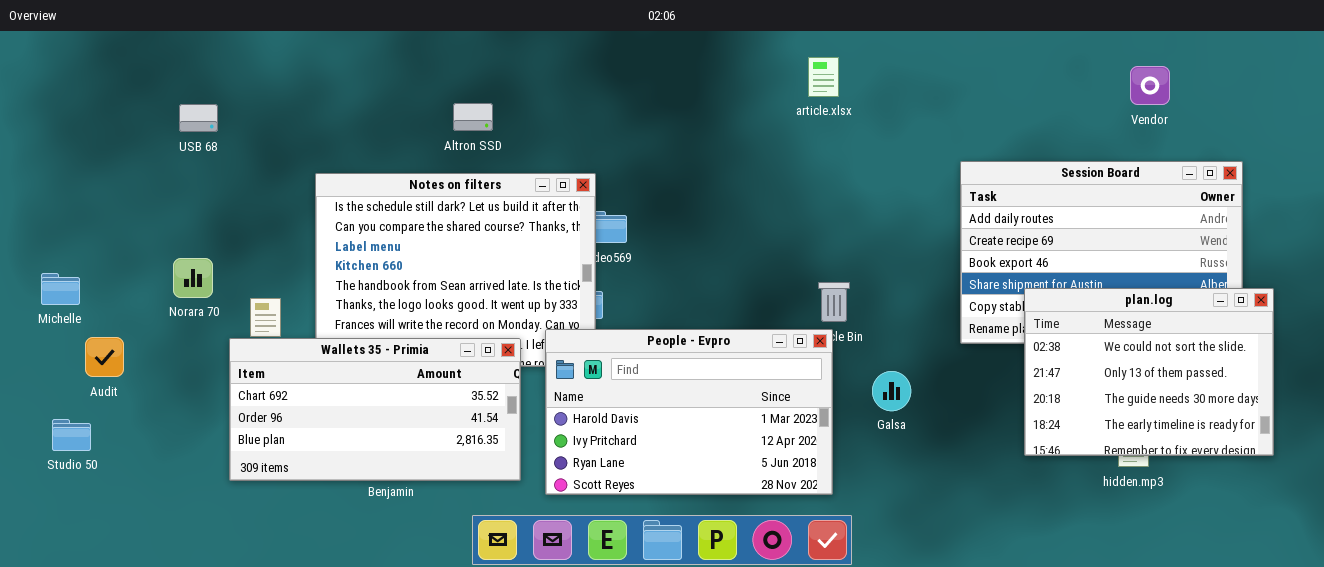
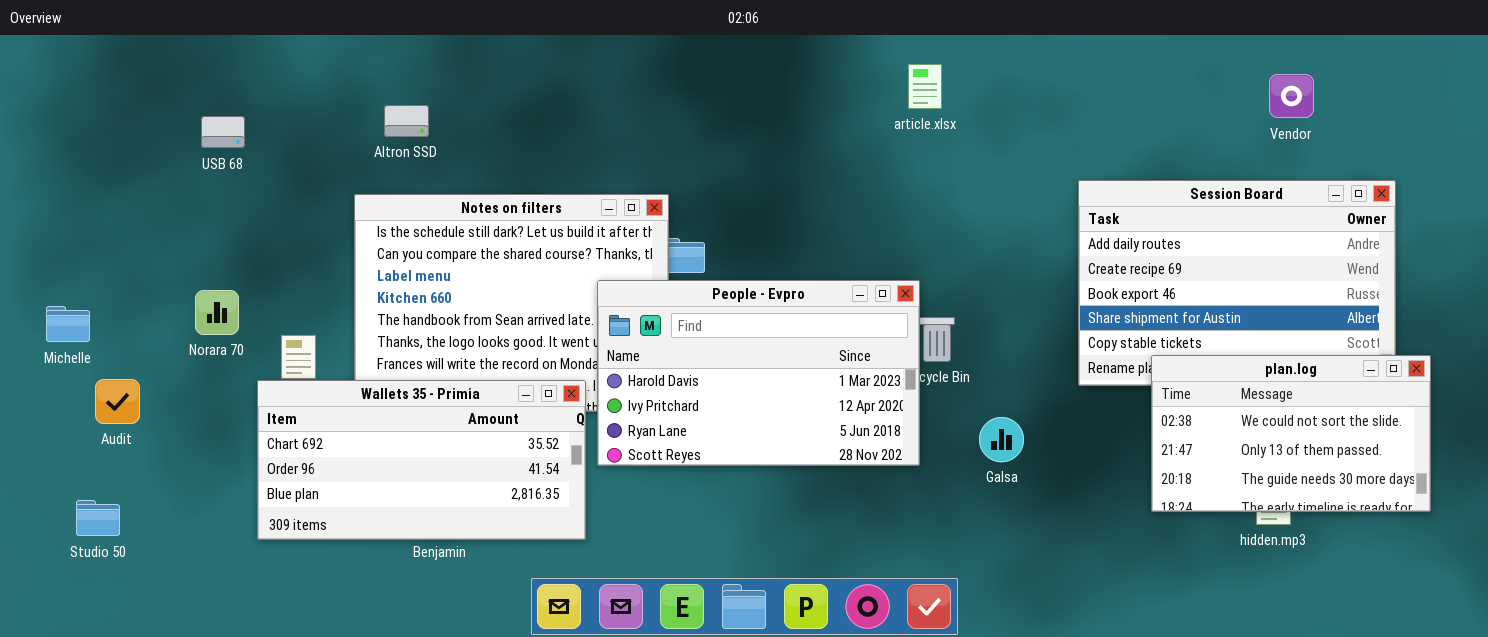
Altron SSD: [453,103,493,131] -> [384,105,429,137], moved
plan.log: [1024,288,1274,456] -> [1151,355,1431,512], resized
People - Evpro: [545,329,833,495] -> [597,280,920,466], moved
Studio 50: [52,419,91,451] -> [76,500,120,536], moved

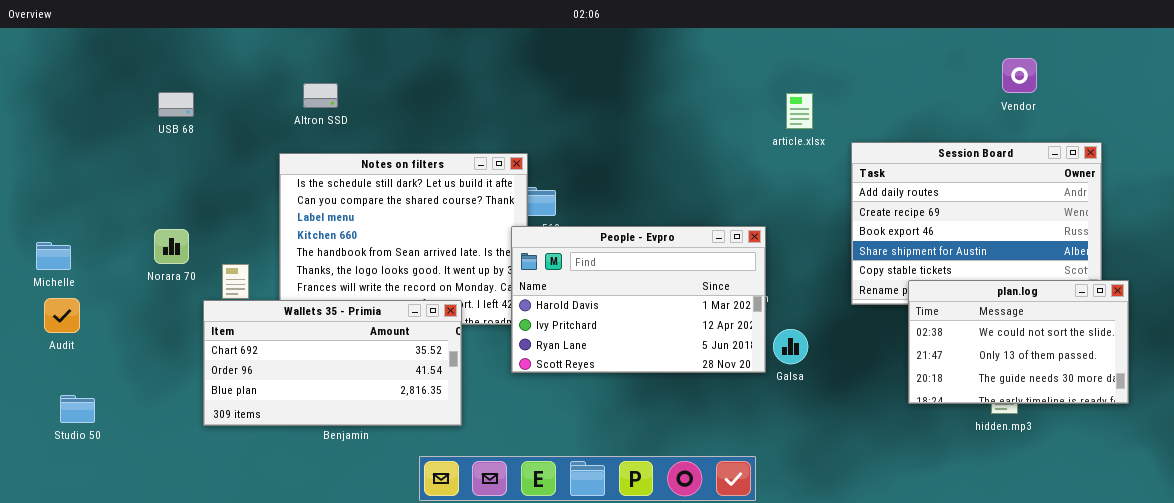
article.xlsx: [908,64,942,109] -> [786,93,813,129], moved
People - Evpro: [597,280,920,466] -> [511,226,766,373], moved
Audit: [95,379,140,424] -> [44,298,80,333], moved

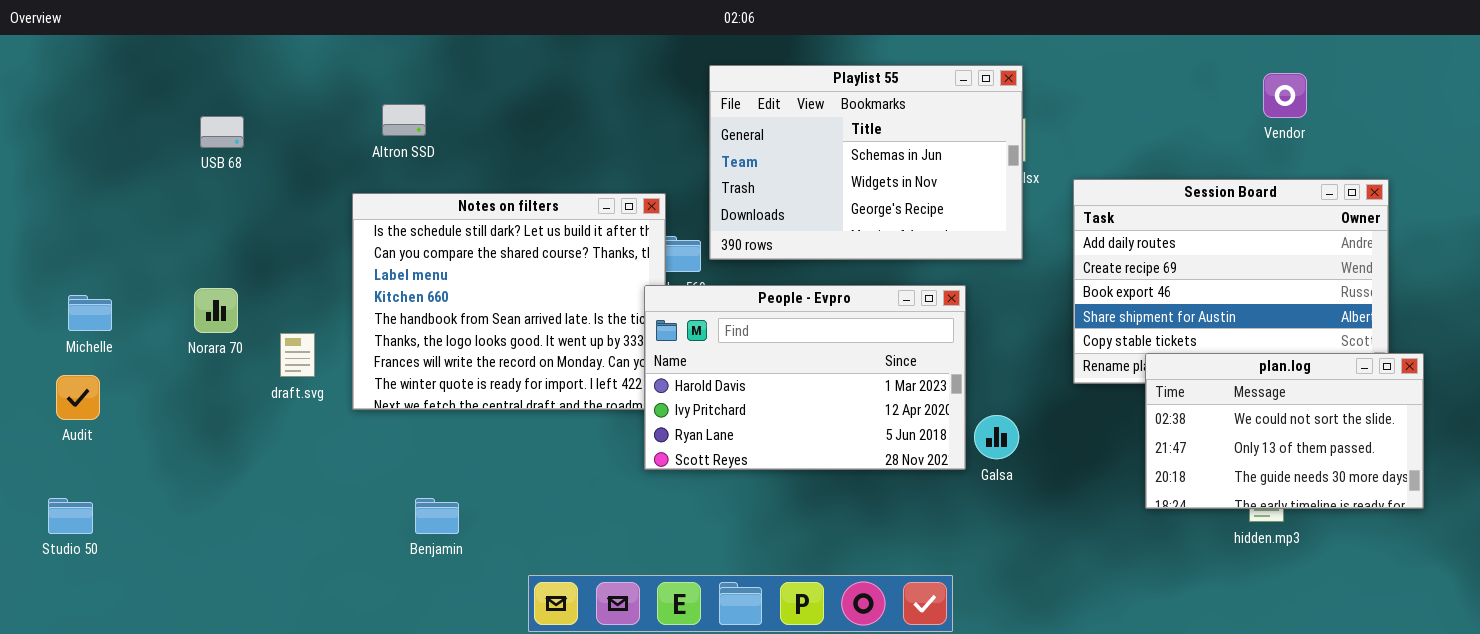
Playlist 55: none -> [709,65,1023,260], opened
Michelle: [36,242,71,270] -> [68,295,112,331], moved
Wallets 35 - Primia: [203,300,462,426] -> none, closed
Studio 50: [60,395,95,423] -> [48,498,93,534], moved

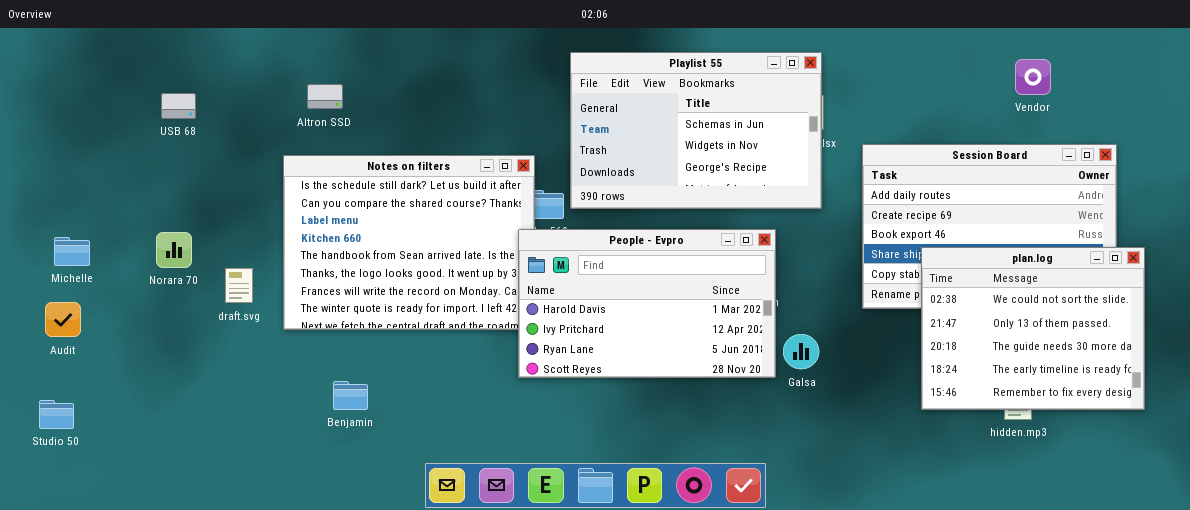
plan.log: [1145,353,1424,509] -> [921,247,1145,410], resized
Benjamin: [415,498,459,534] -> [333,381,368,410], moved

